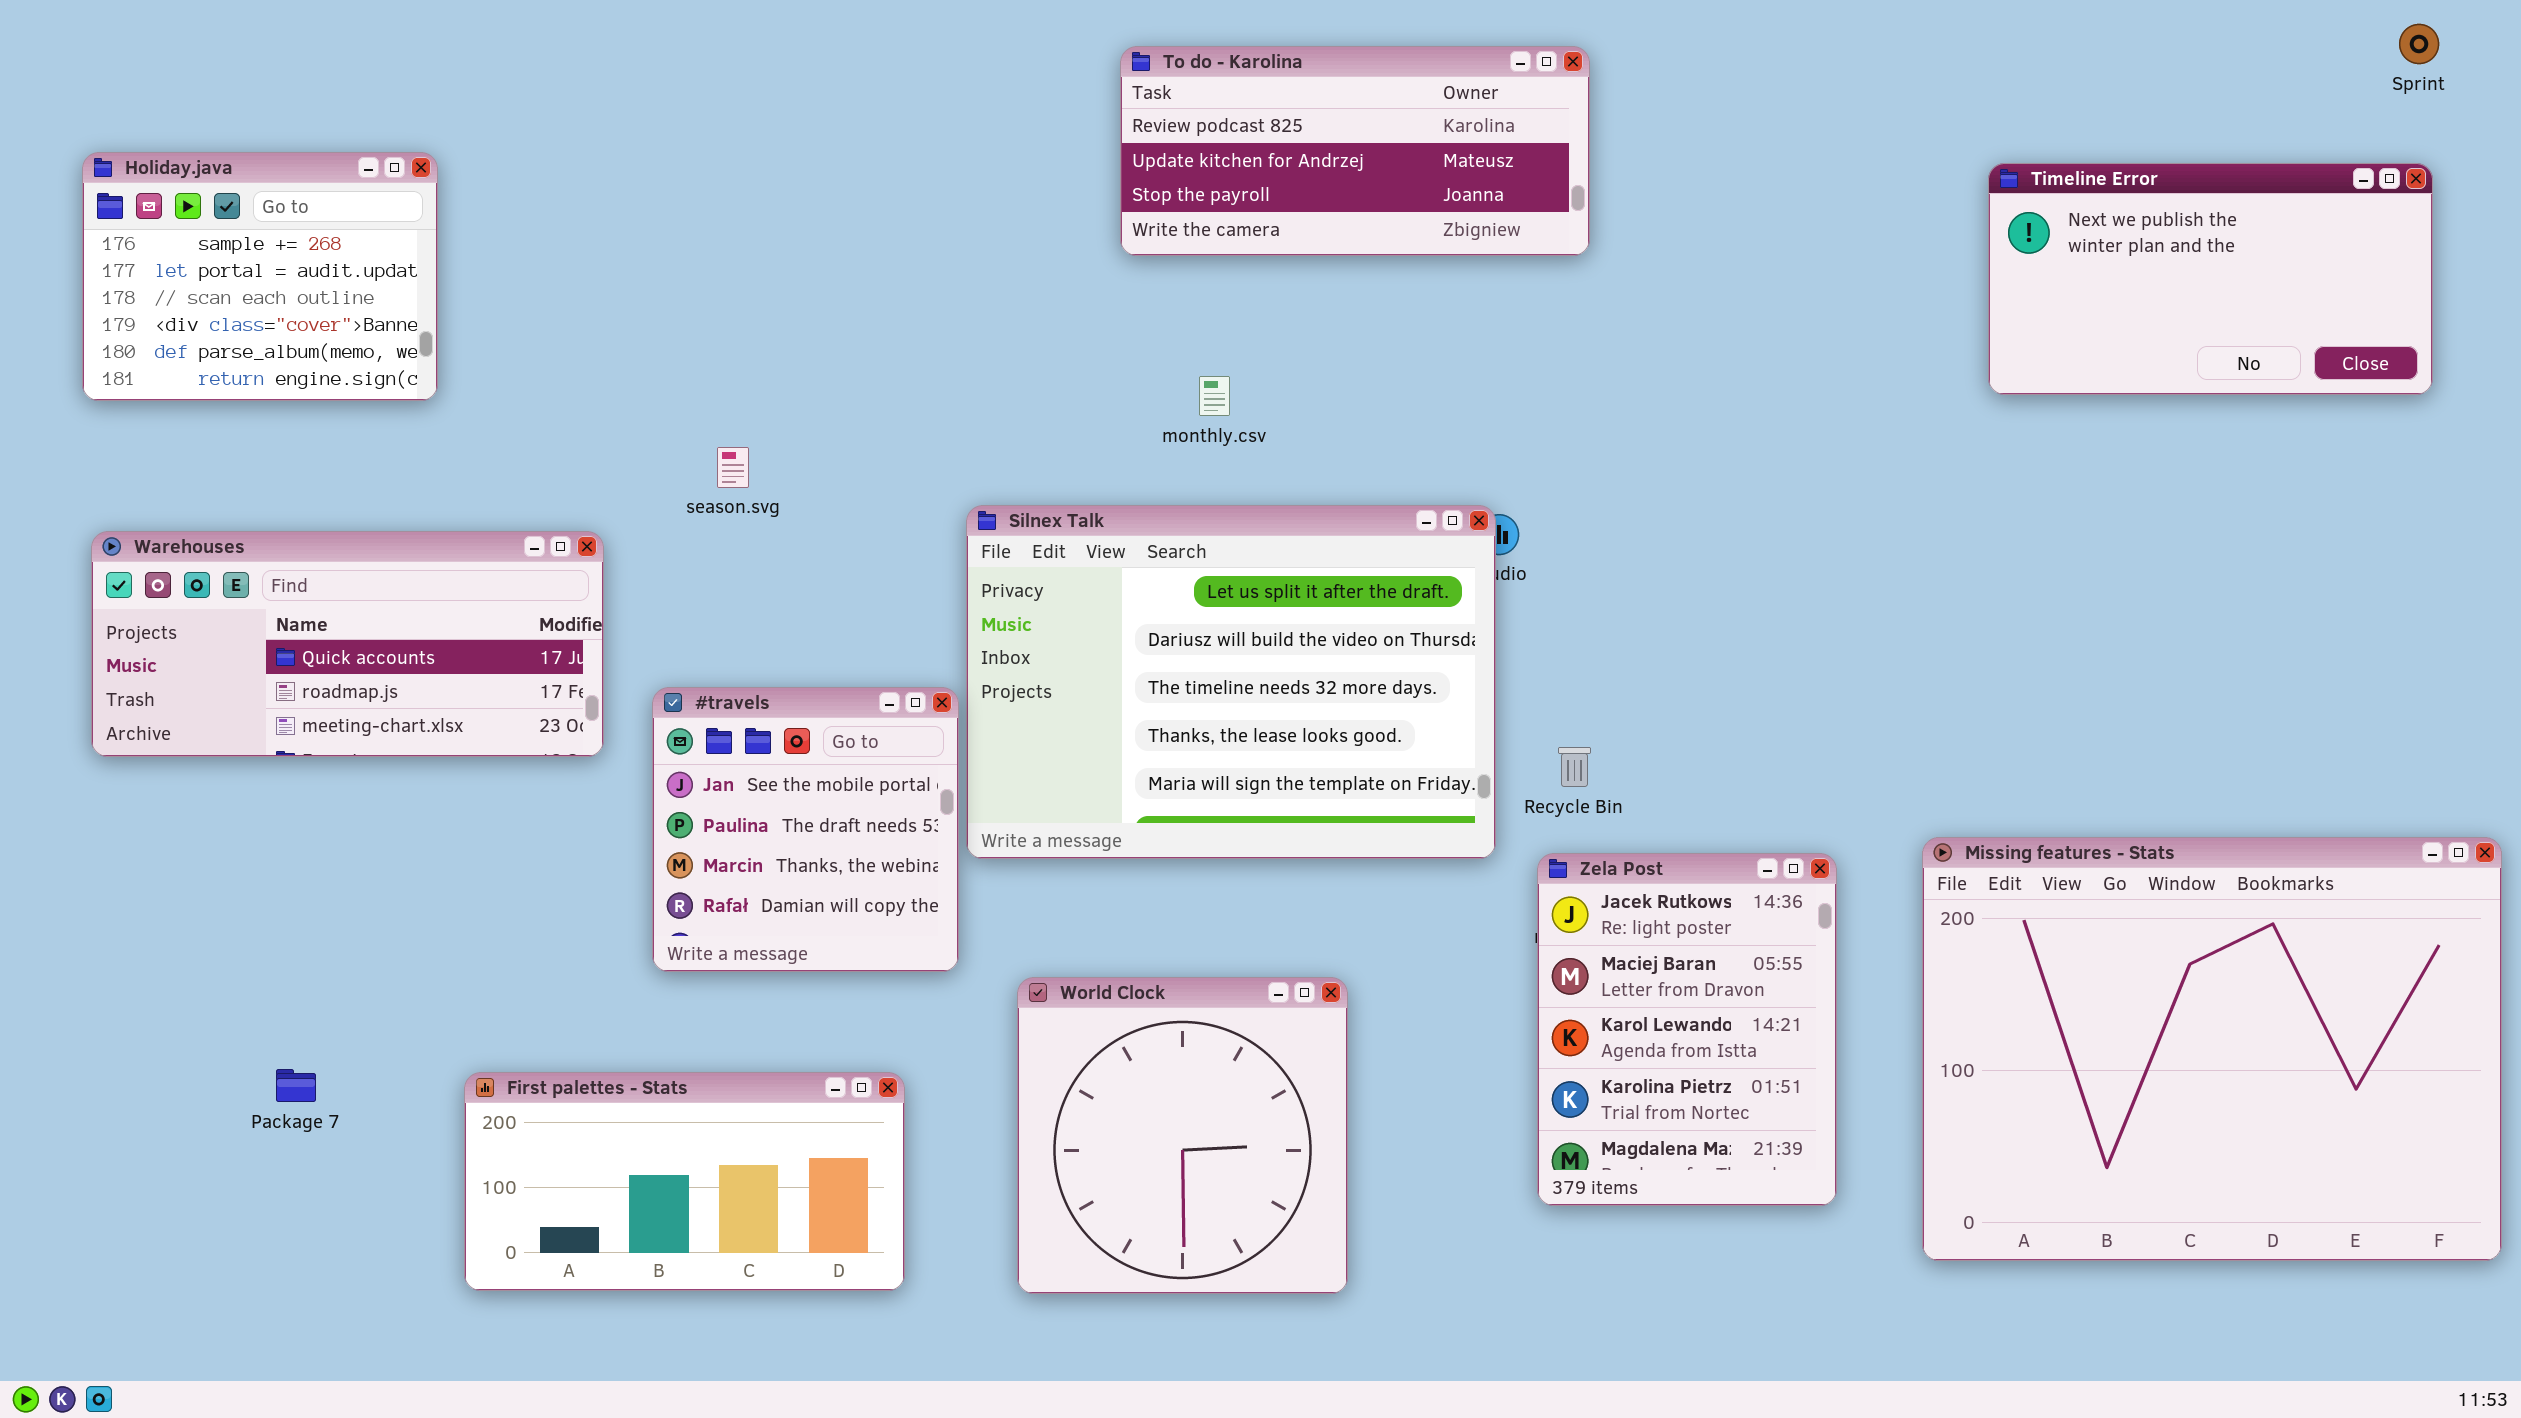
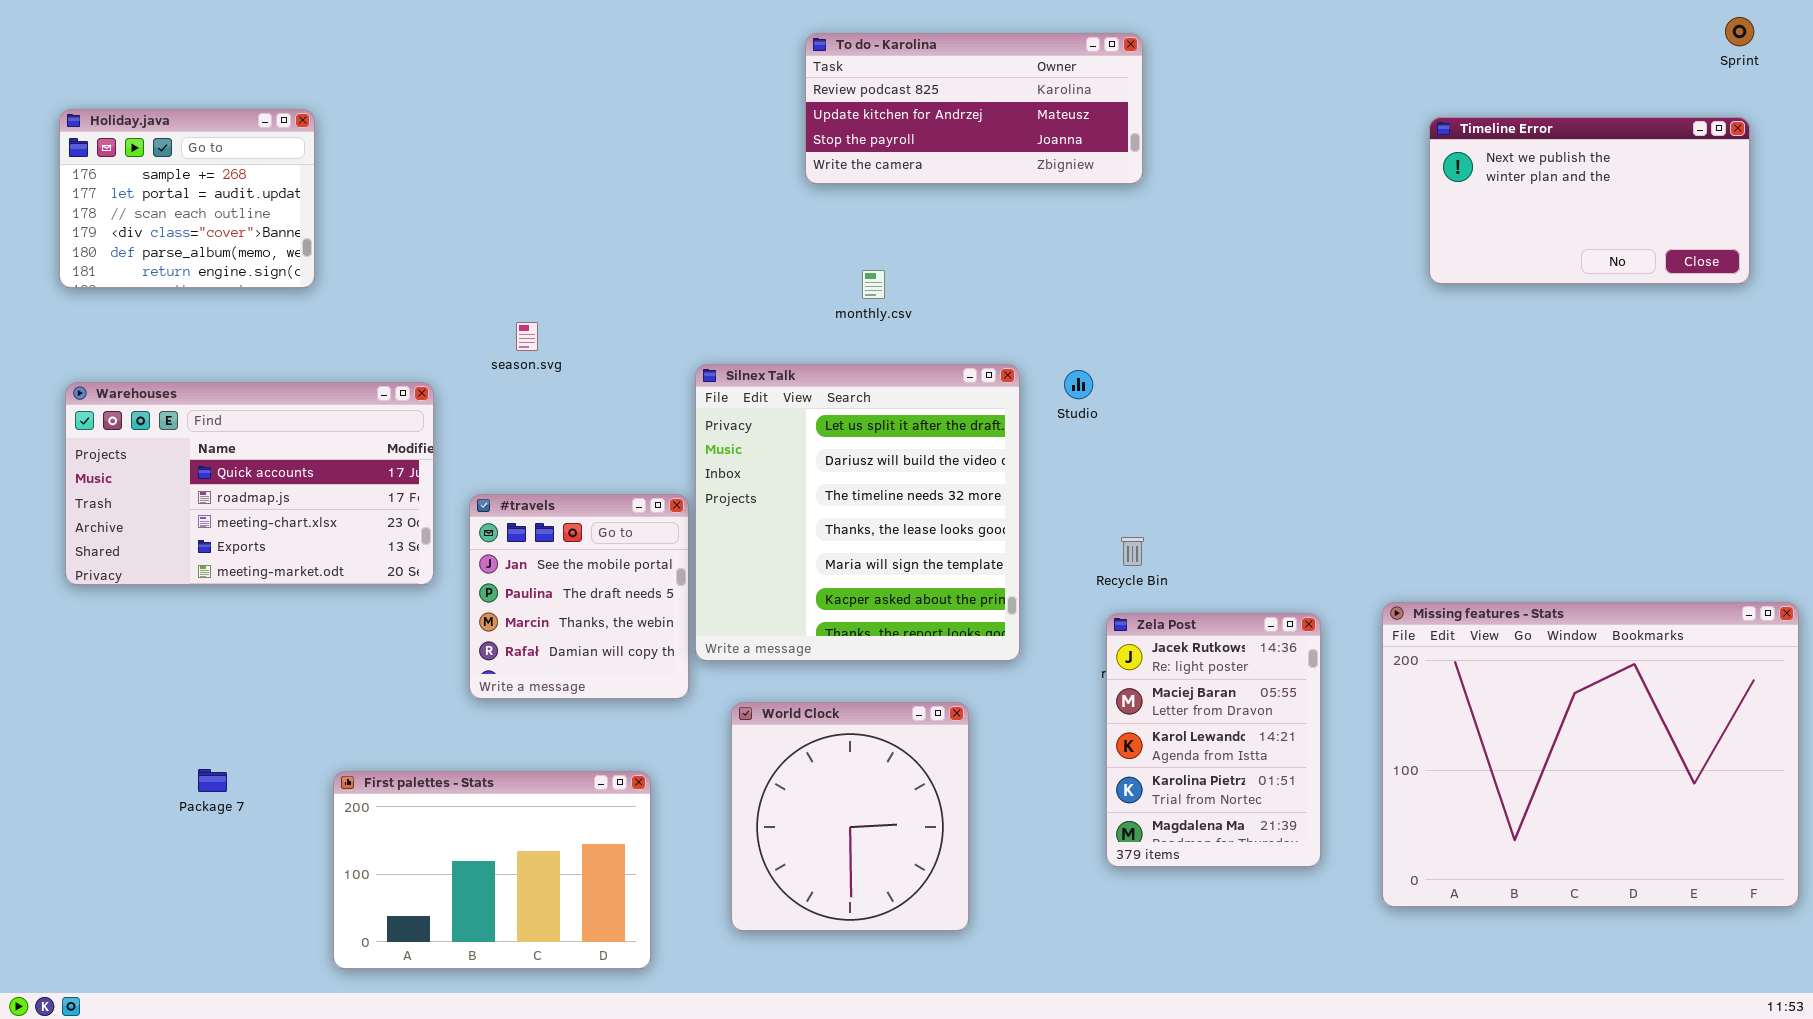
Silnex Talk: [966,505,1496,859] -> [695,364,1020,661], resized
Warehouses: [91,531,604,757] -> [65,382,434,585], resized
First palettes - Stats: [464,1072,905,1291] -> [333,771,651,969], resized

